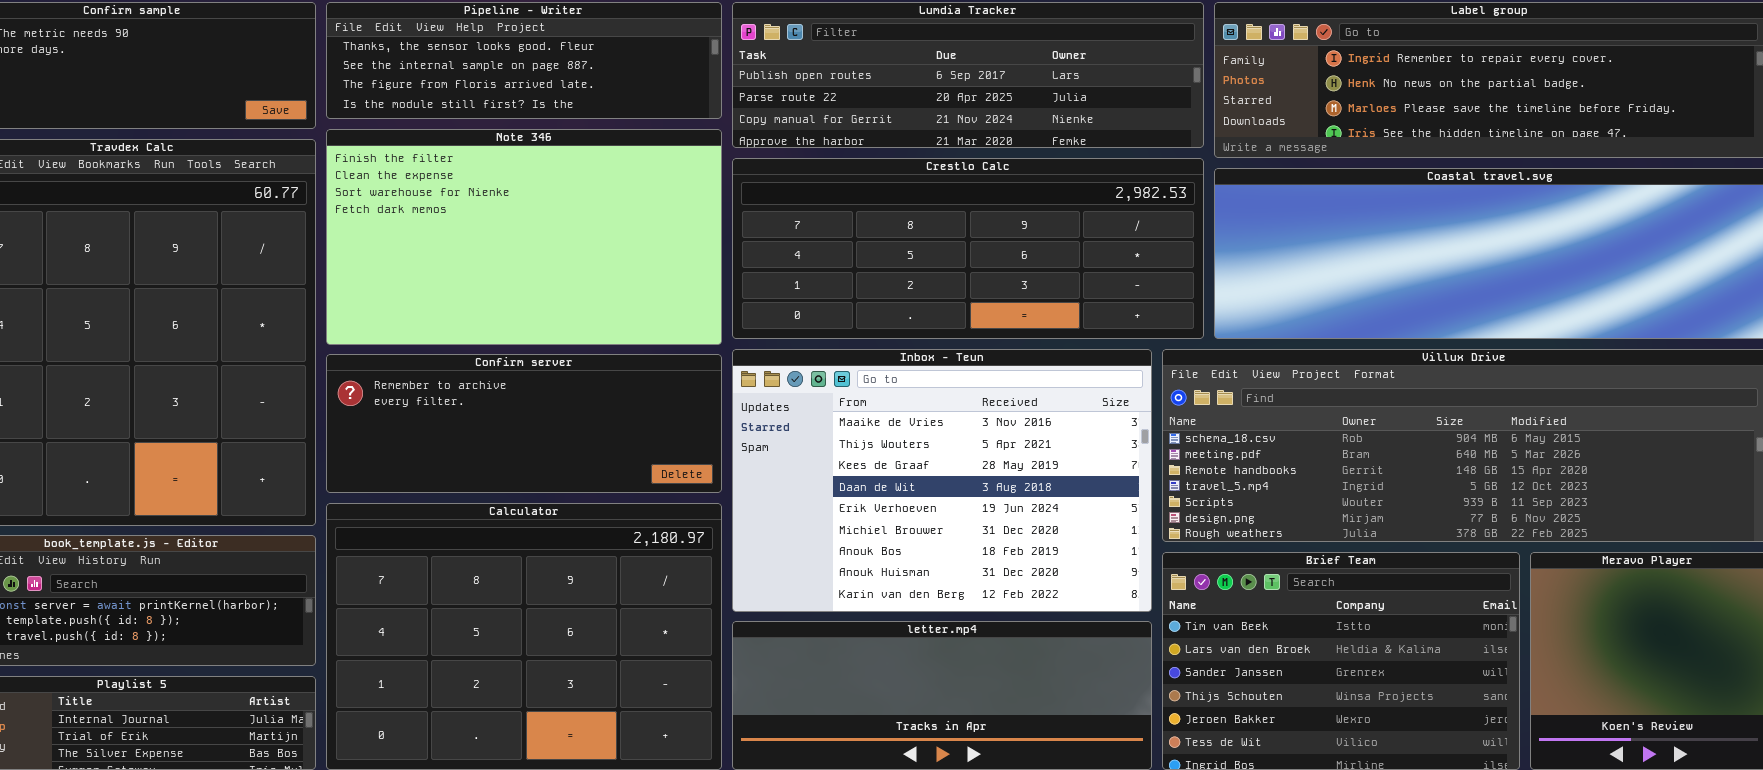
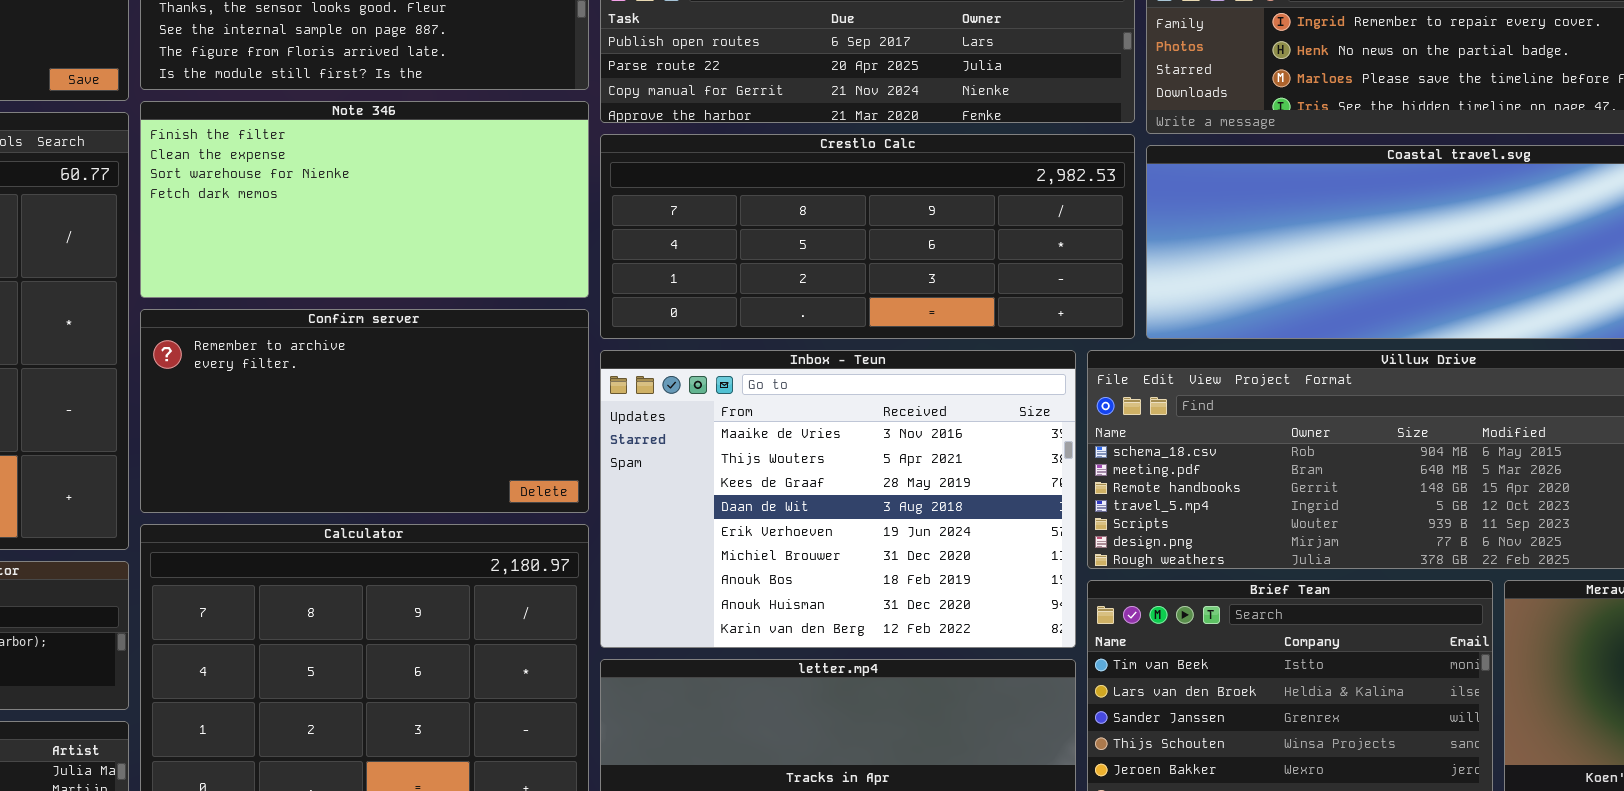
Note 346: [326,129,722,345] -> [140,101,589,298], resized
Confirm server: [326,354,722,493] -> [140,309,589,513], resized

